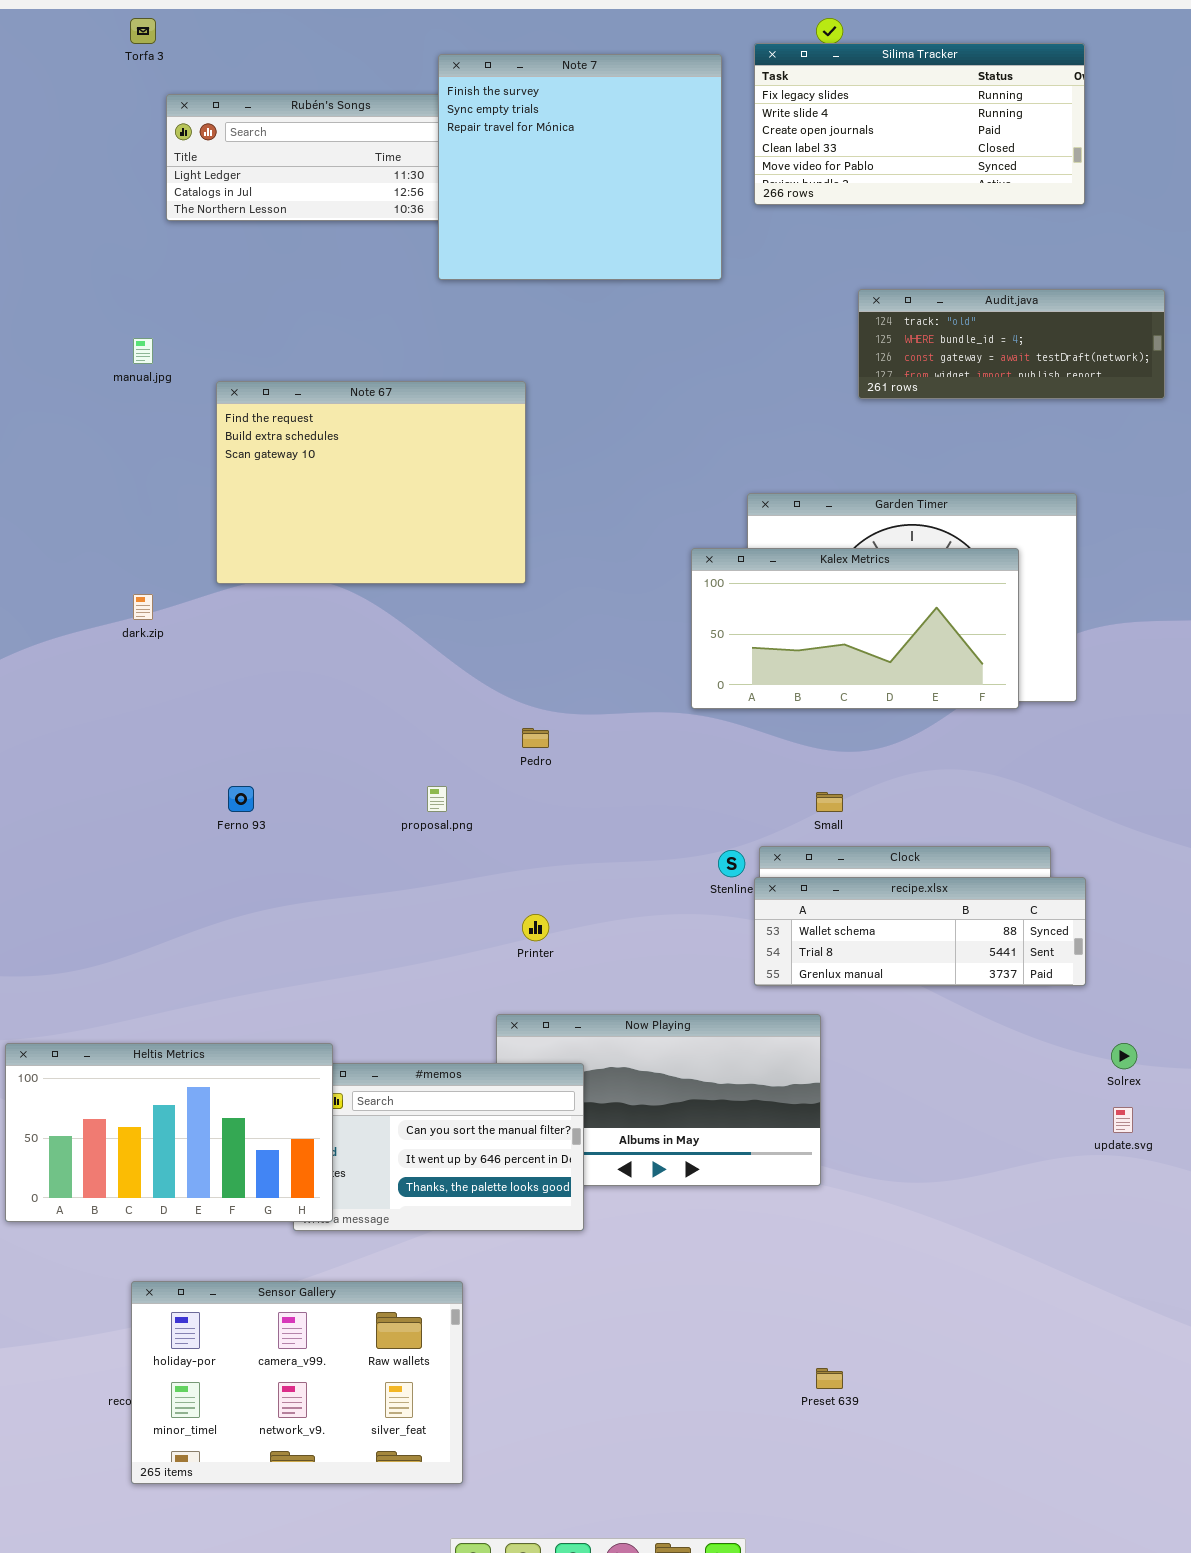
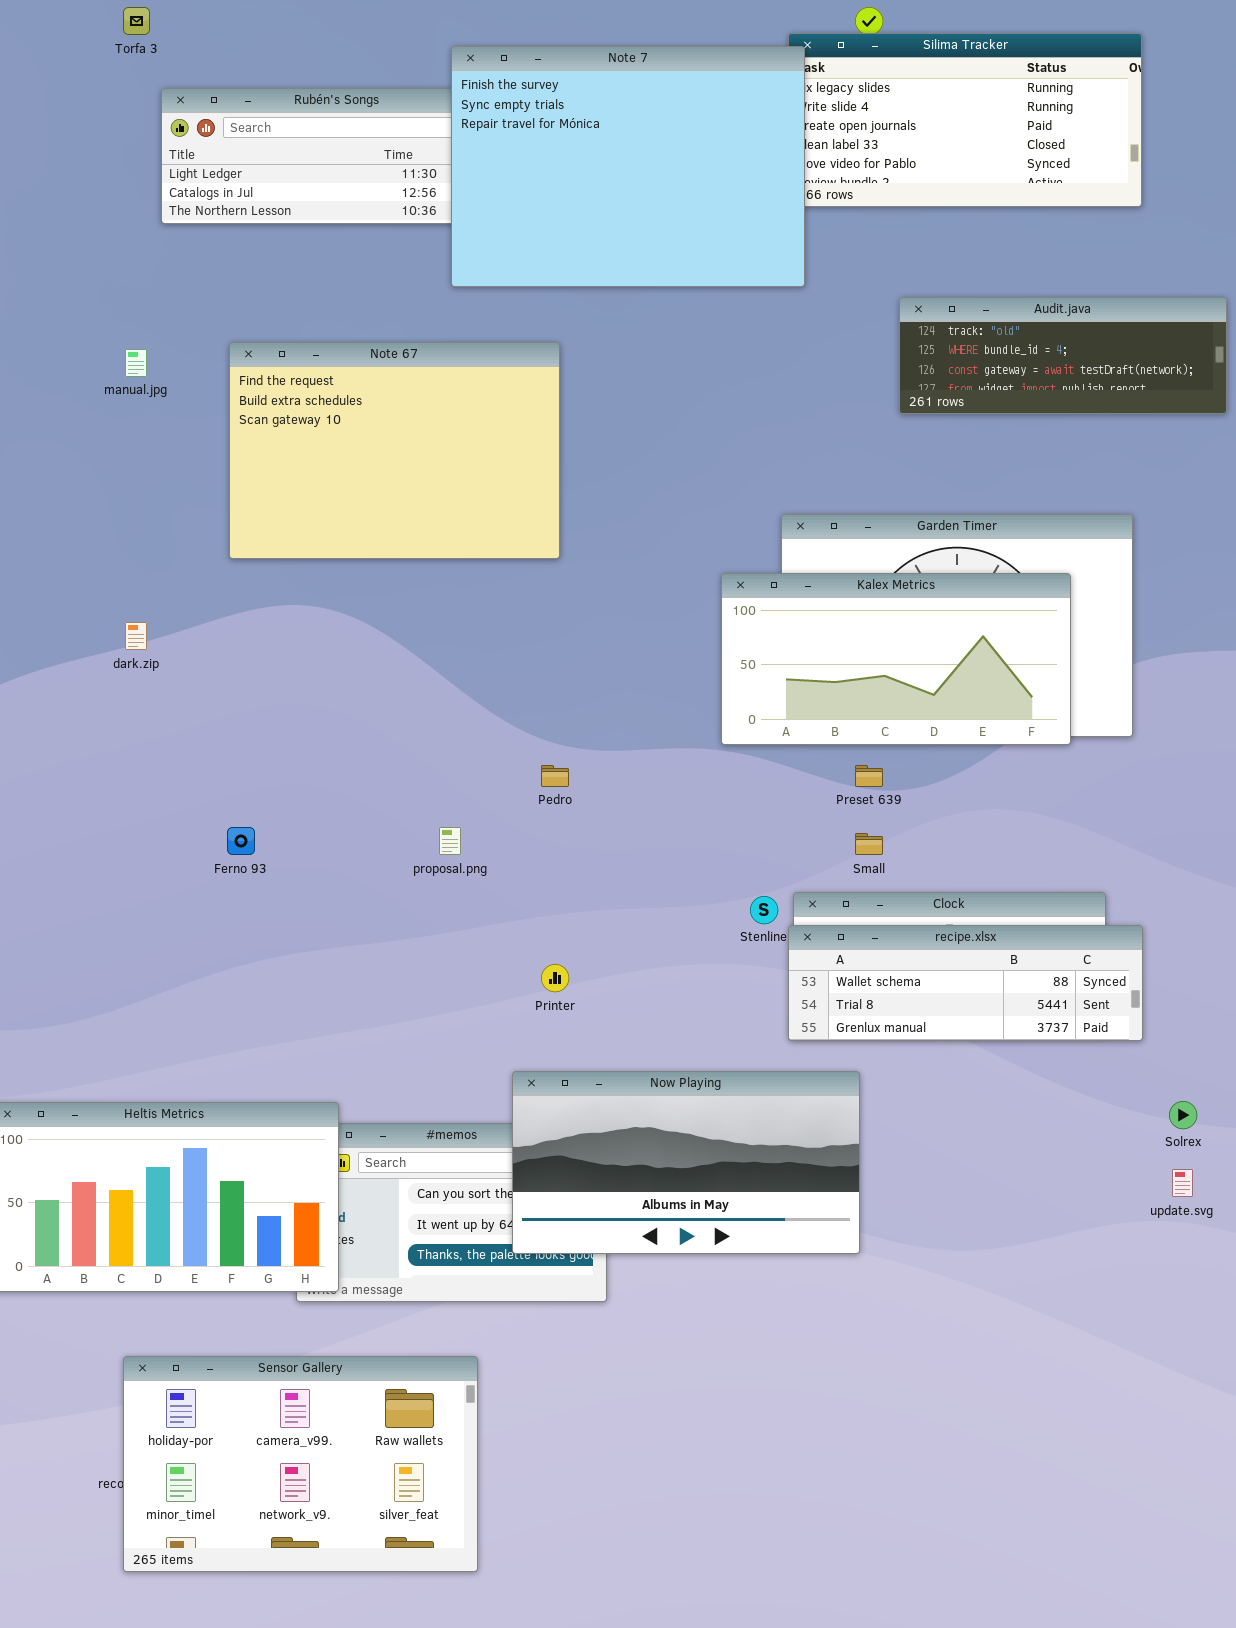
Note 7: [438,54,722,280] -> [451,46,805,287], resized
Note 67: [216,381,526,584] -> [229,342,560,559], moved
Now Playing: [496,1014,821,1186] -> [512,1071,860,1254], raised
Preset 639: [816,1368,843,1389] -> [855,765,883,787], moved

